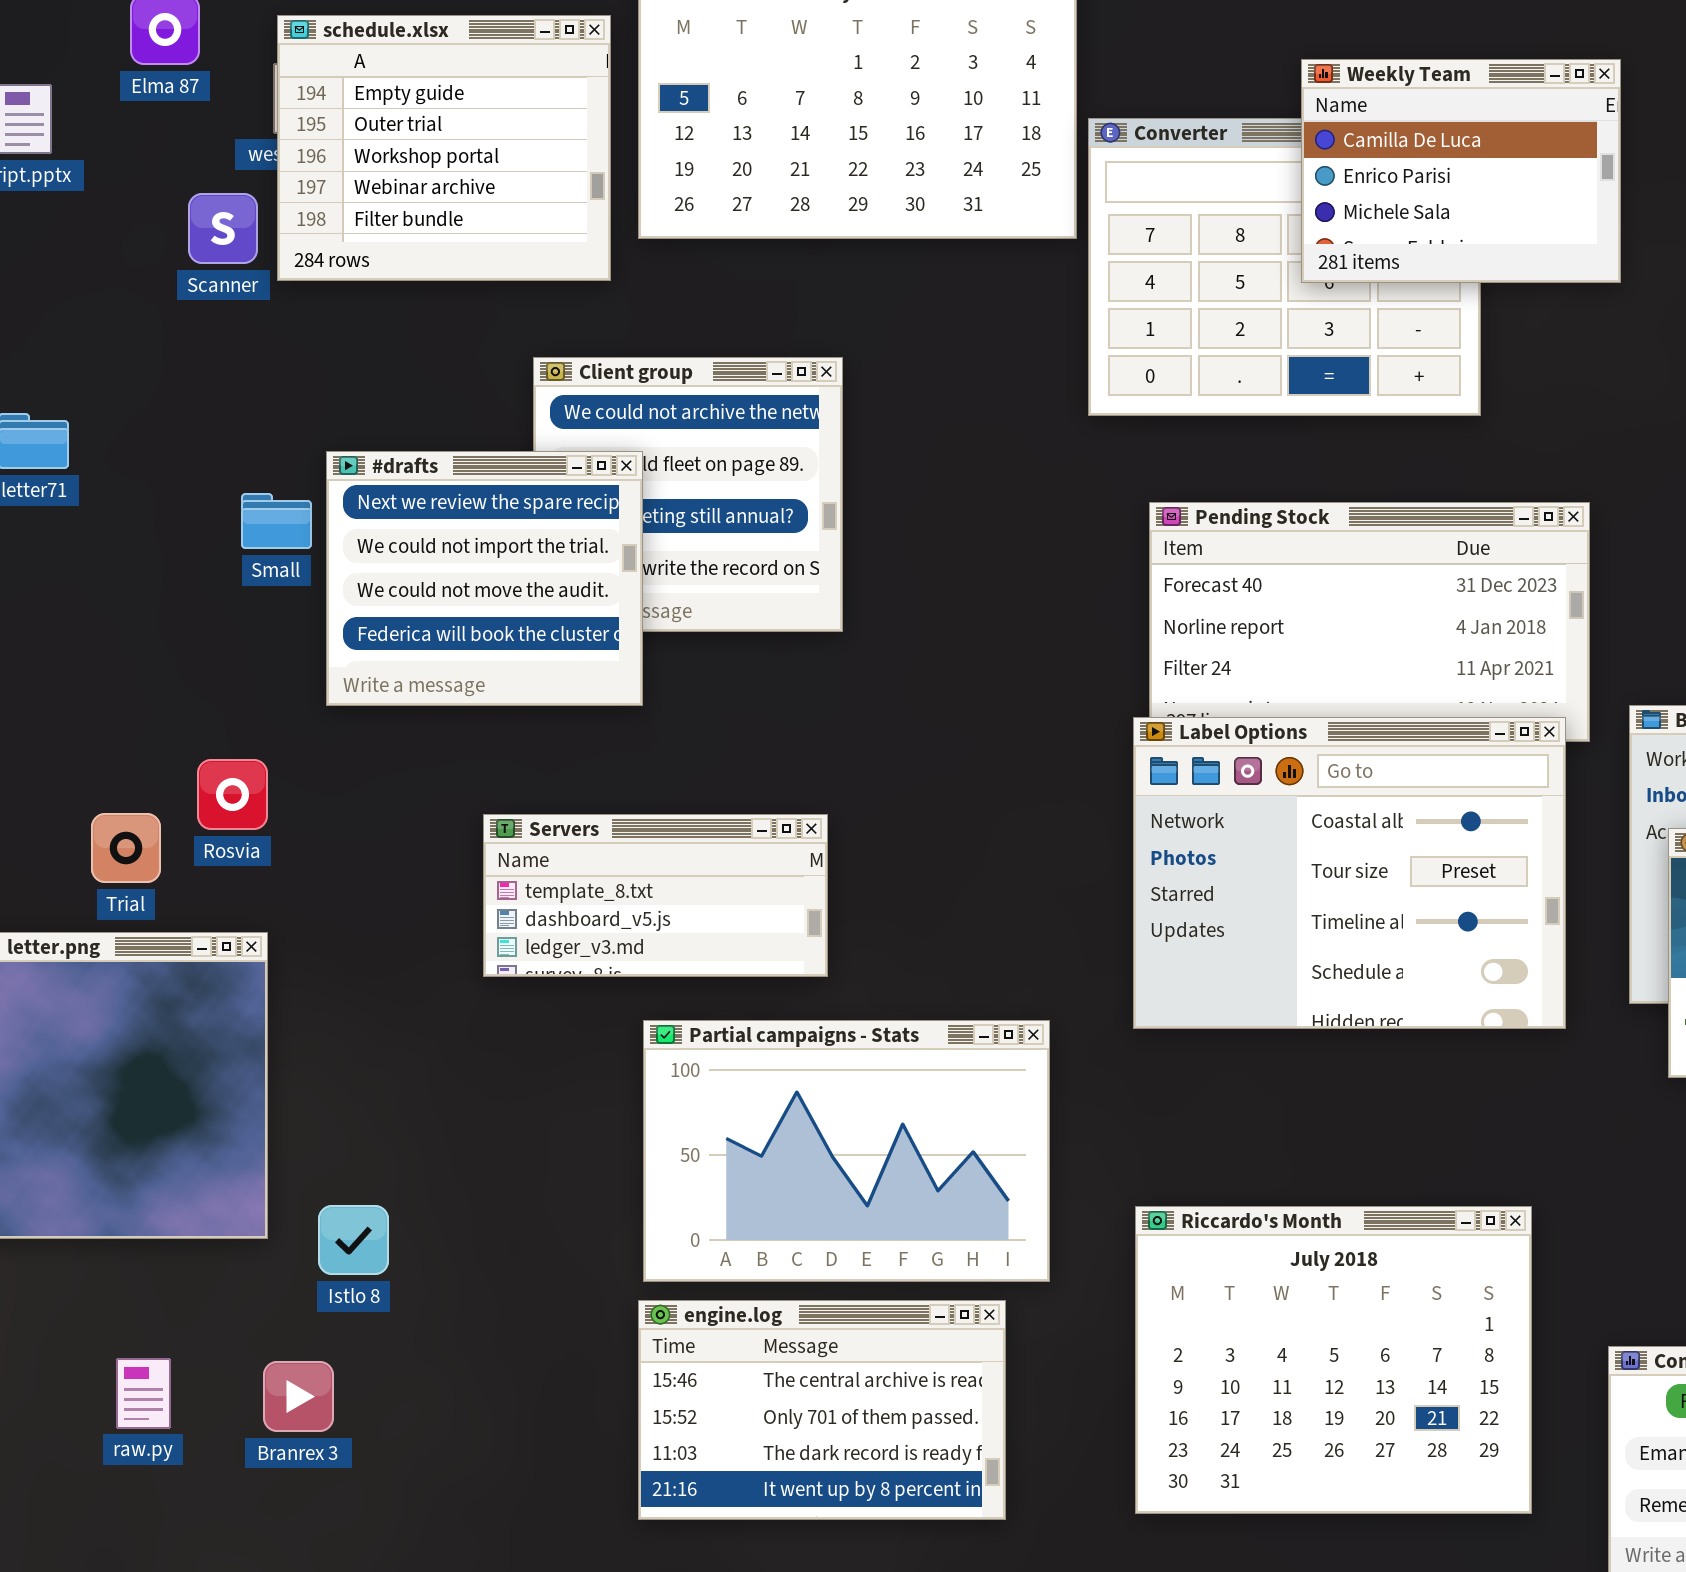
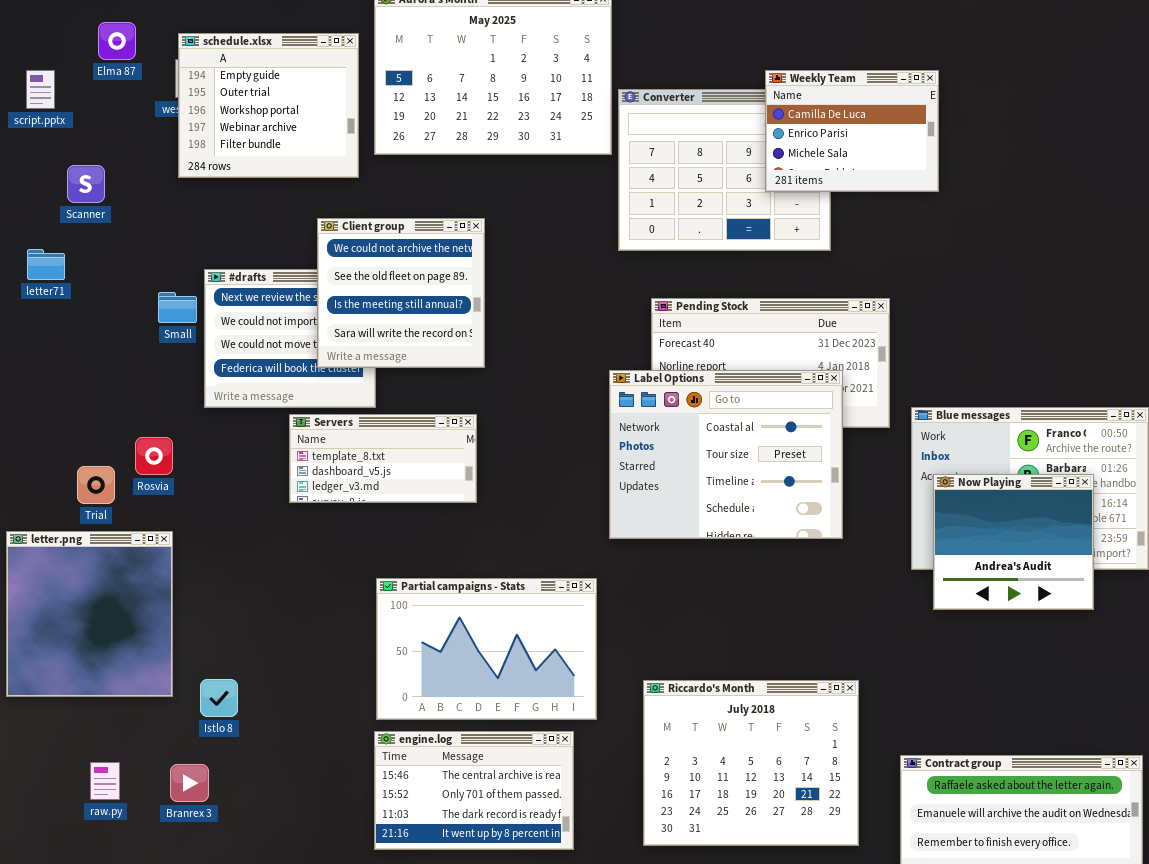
Weekly Team: [1301,59,1621,283] -> [765,70,939,192], moved
Scanner: [188,193,258,264] -> [67,165,105,203], moved
Client group: [533,357,843,632] -> [317,218,485,368], raised
Label Options: [1133,717,1566,1029] -> [609,370,843,539], moved
Servers: [483,814,828,977] -> [289,414,477,503], moved

